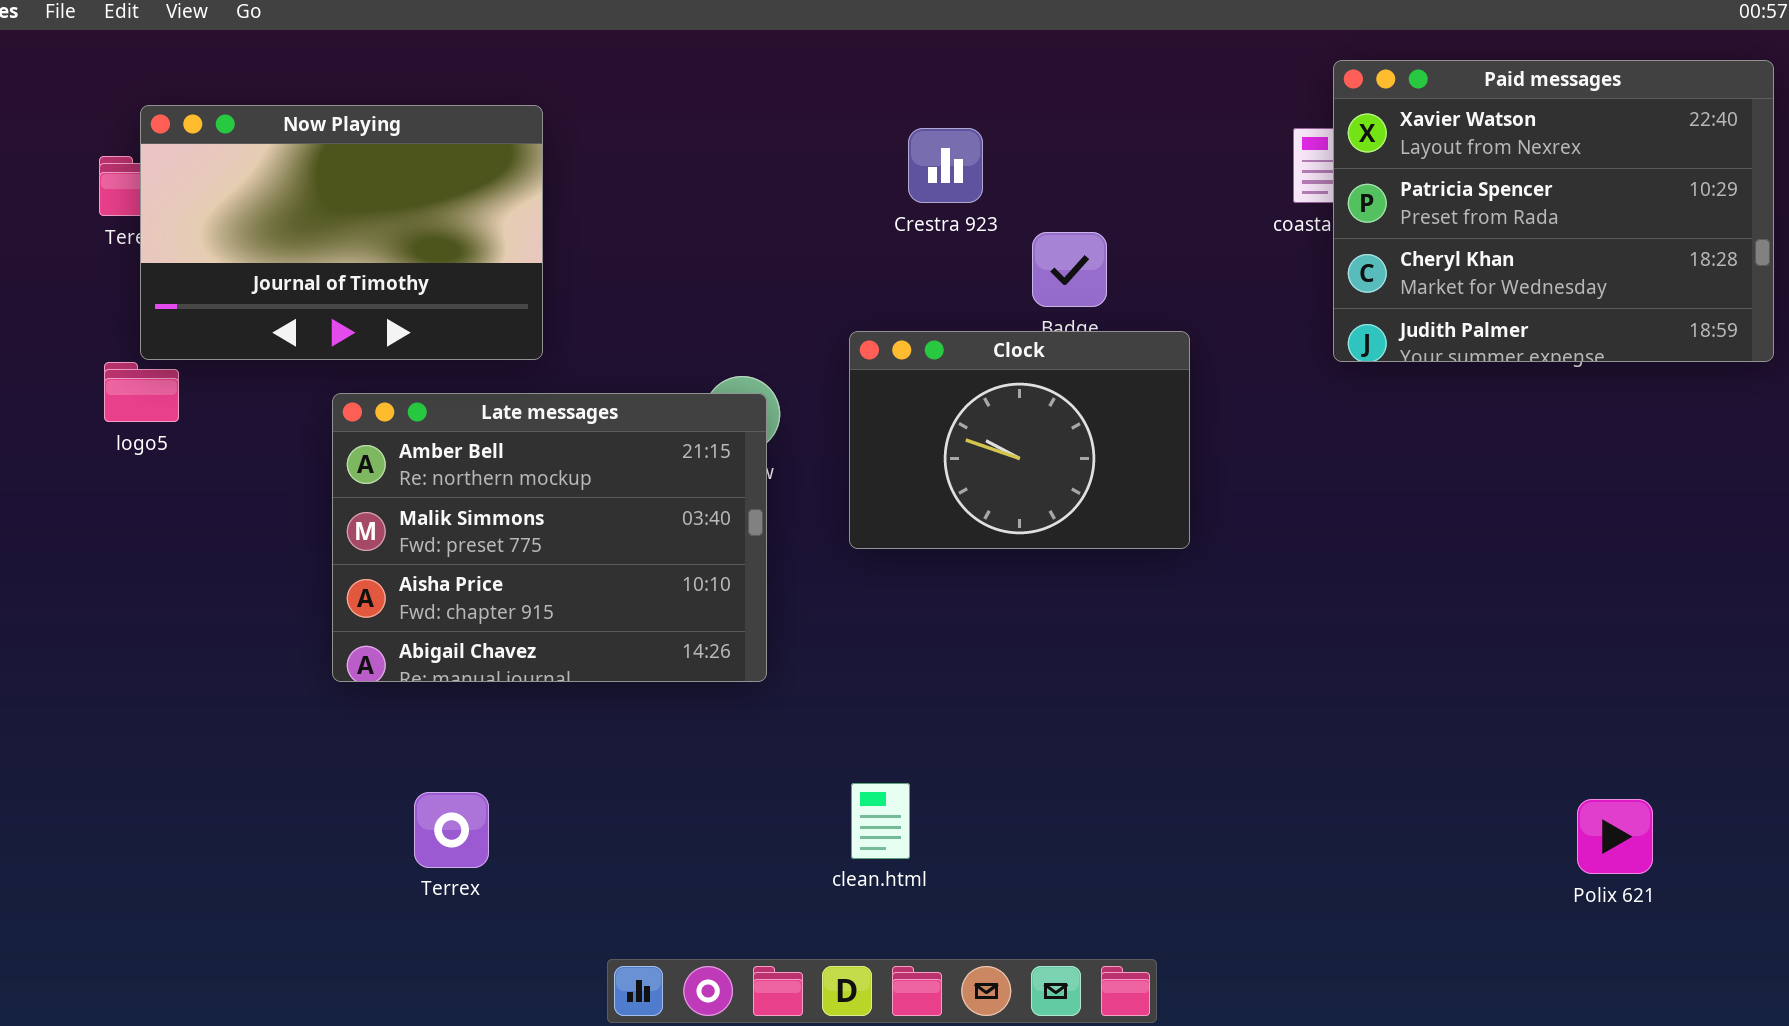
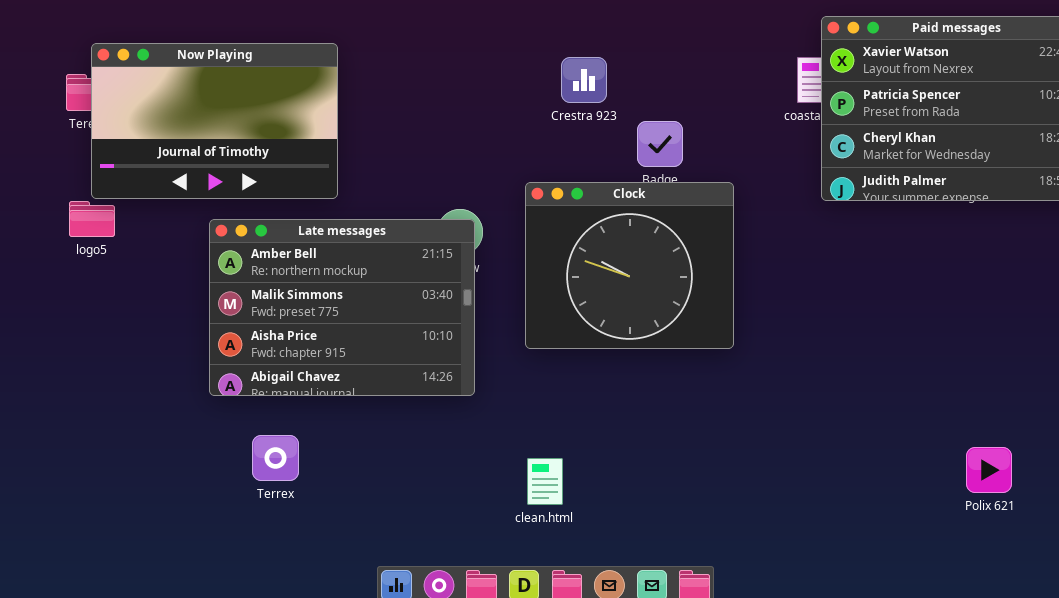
Clock: [849,331,1190,549] -> [525,182,734,349], resized
Terrex: [414,792,489,868] -> [252,435,299,481], moved
Polix 621: [1577,799,1653,874] -> [966,447,1012,493], moved

